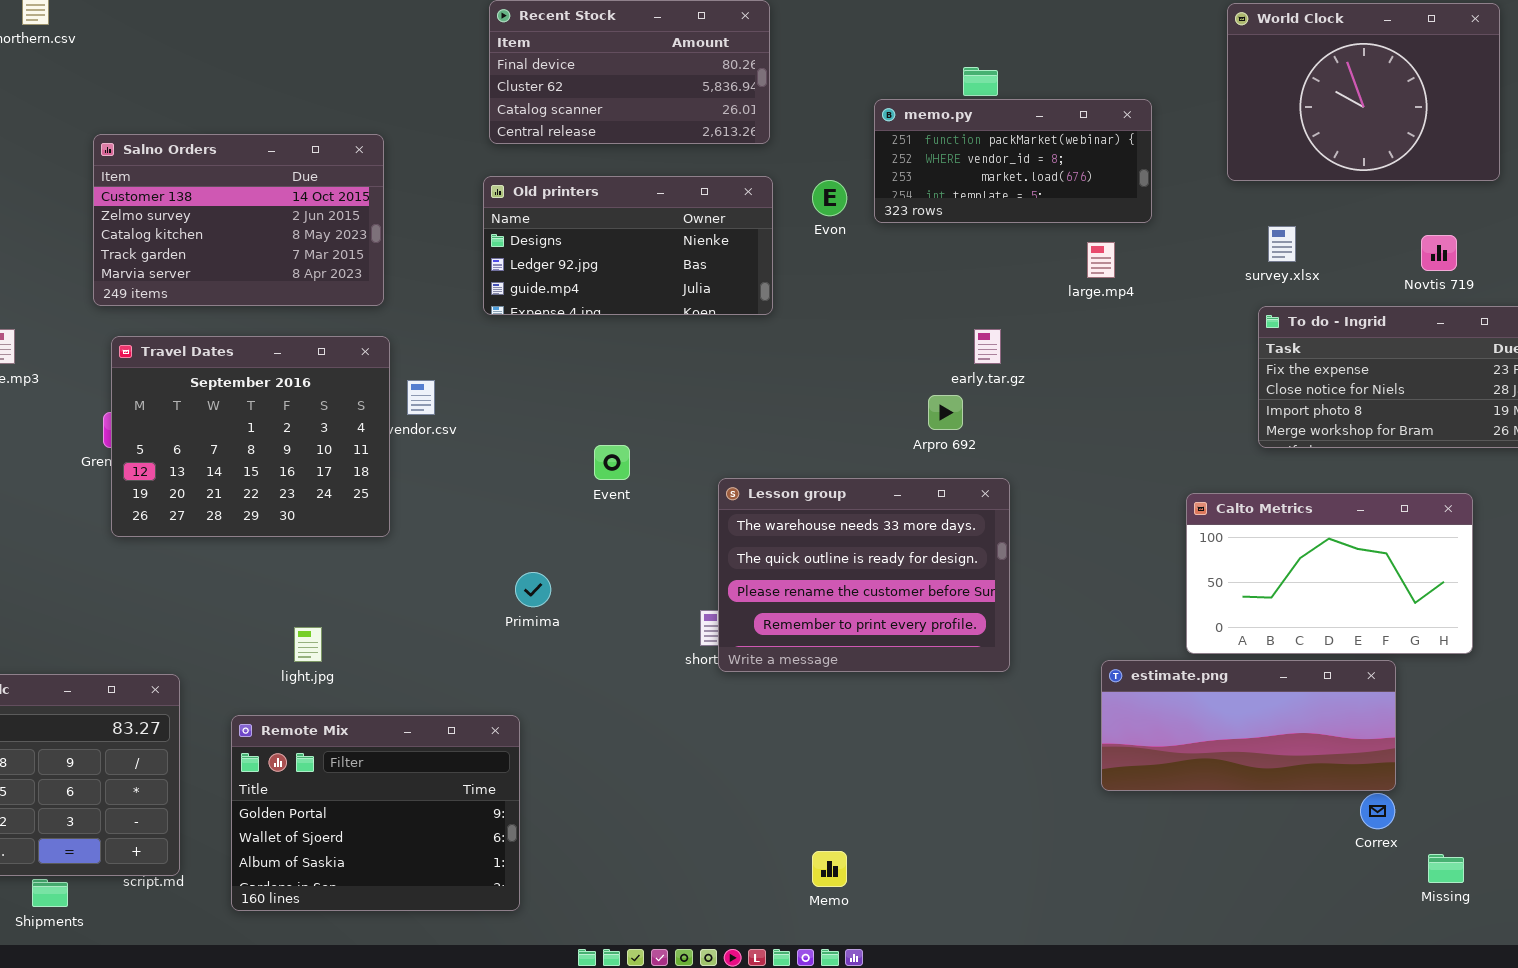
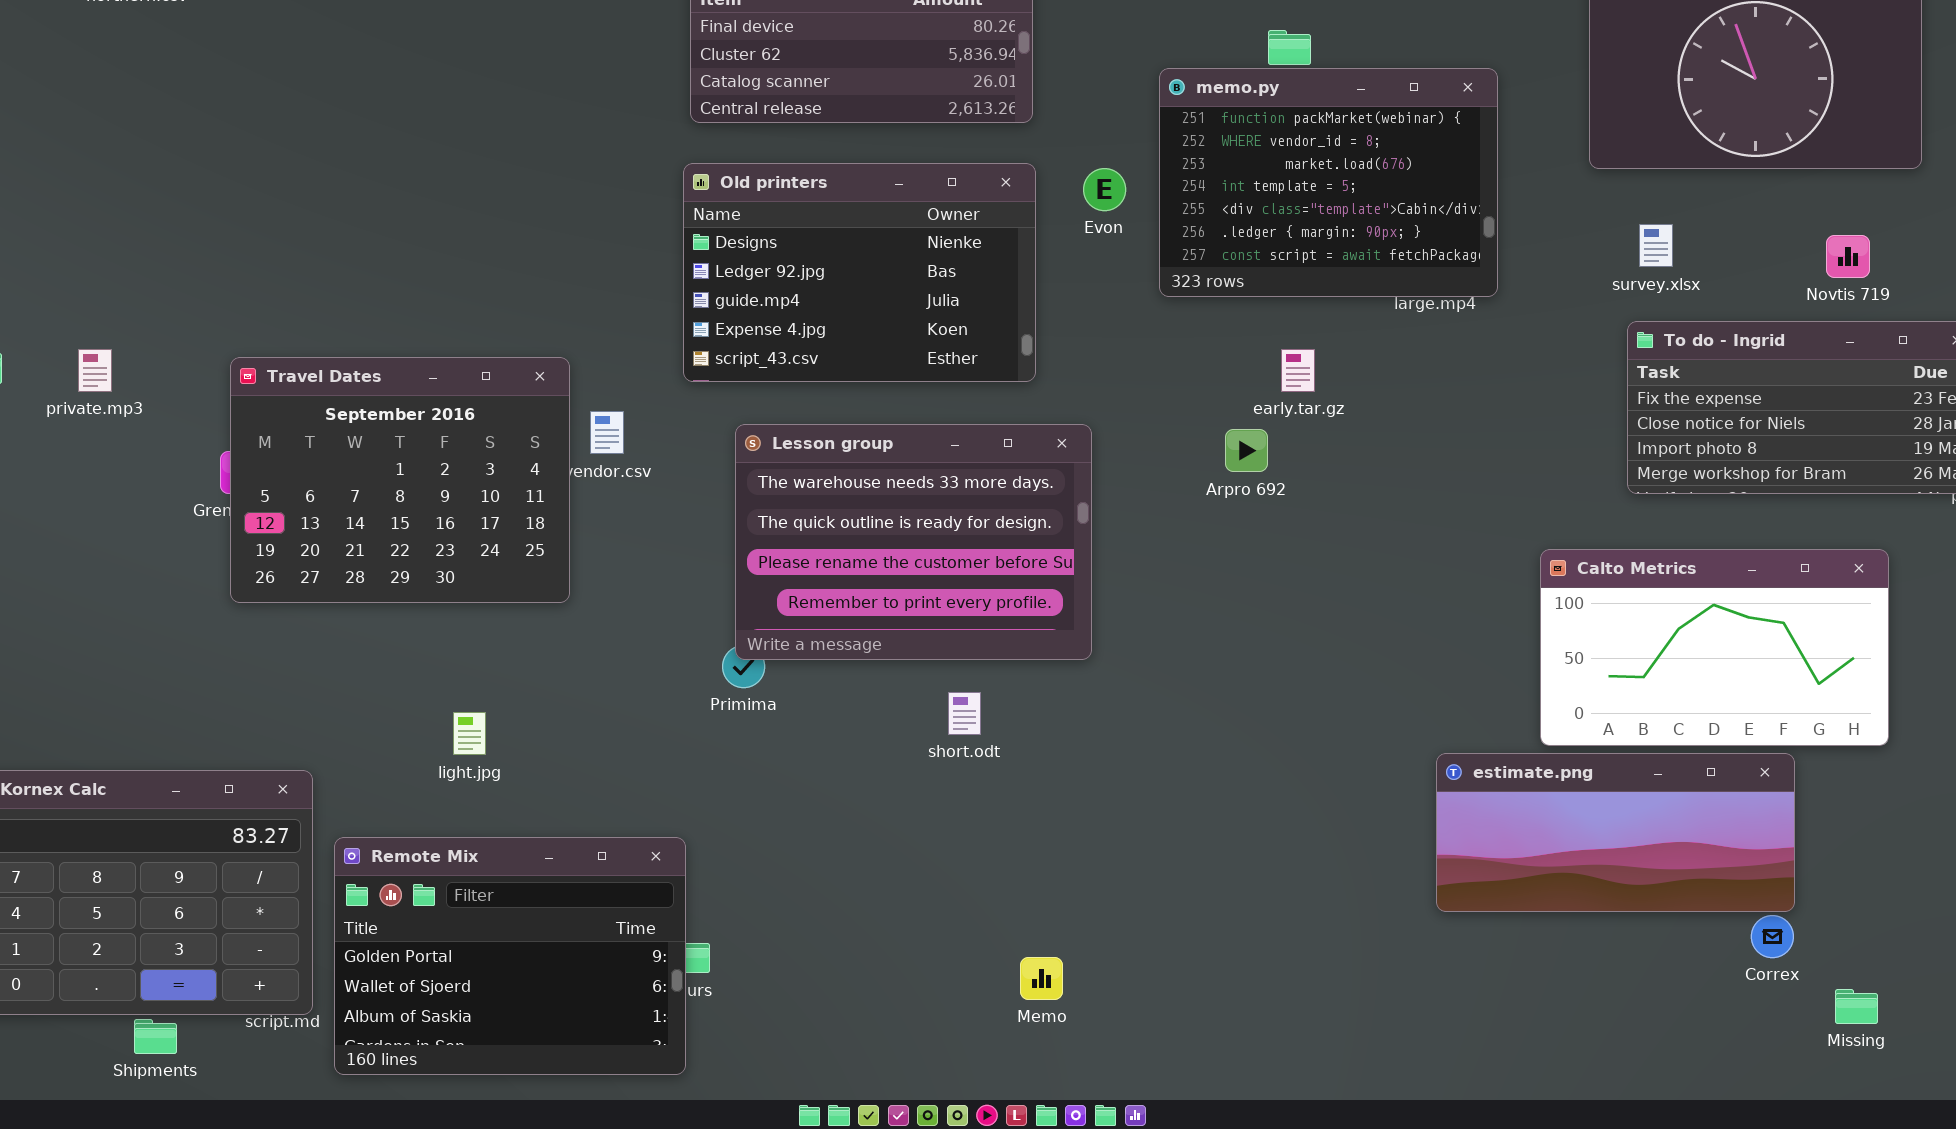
memo.py: [874,99,1152,223] -> [1159,68,1498,297], resized
Salno Orders: [93,134,384,306] -> none, closed
Old printers: [483,176,773,315] -> [683,163,1036,382], resized
Lesson group: [718,478,1010,672] -> [735,424,1092,660], moved
Remote Mix: [231,715,520,911] -> [334,837,686,1075], moved
Memo: [812,851,847,887] -> [1020,957,1063,1000], moved

